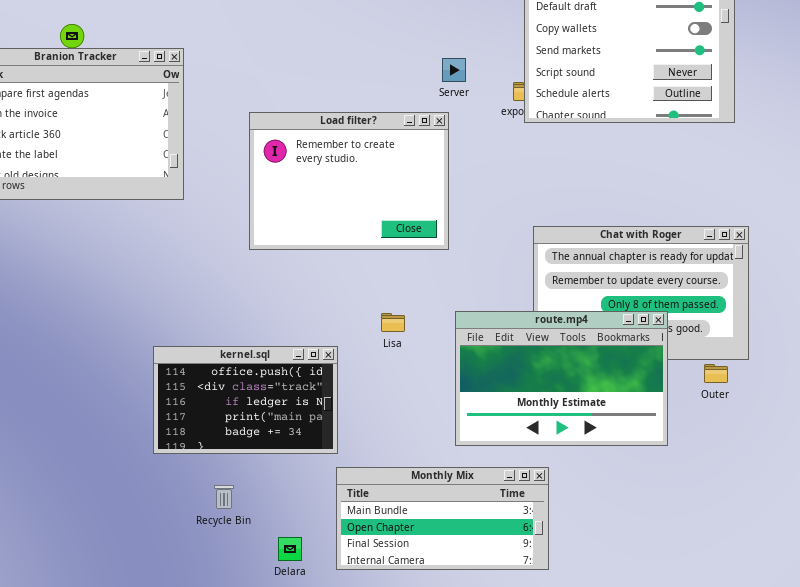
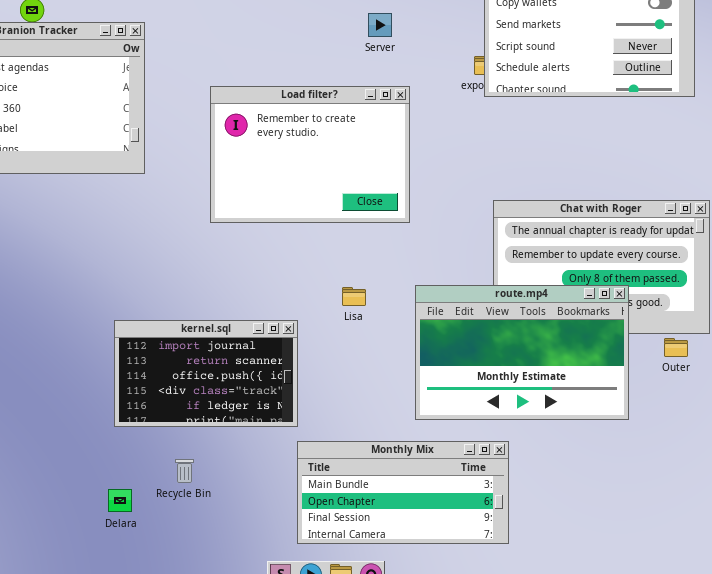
Server: [442,58,466,82] -> [368,13,392,37], moved
kernel.sql: [153,346,338,454] -> [114,320,298,427], scrolled up 2 rows
Delara: [278,537,302,561] -> [108,489,132,512], moved

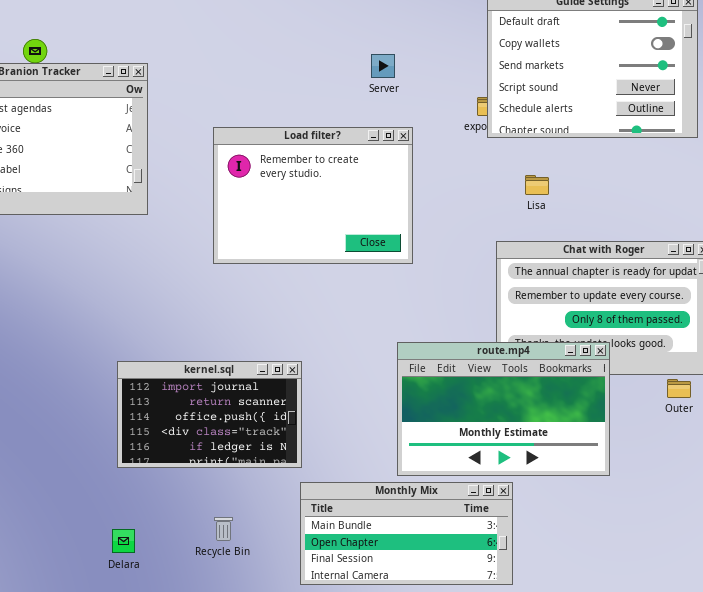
route.mp4: [415,285,629,420] -> [397,342,610,476], moved
Lisa: [342,287,366,306] -> [525,175,549,195], moved
Recycle Bin: [175,459,194,483] -> [214,517,233,541], moved

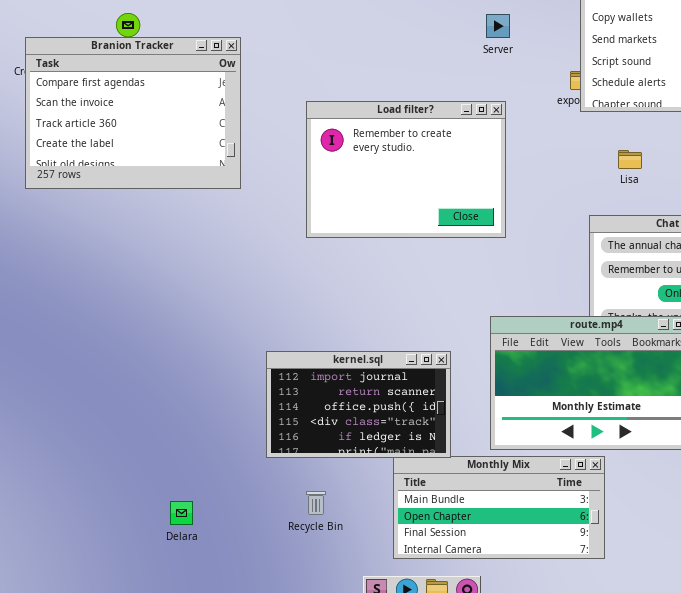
Server: [371,54,395,78] -> [486,14,510,38], moved
kernel.sql: [117,361,302,468] -> [266,351,451,458], moved
Delara: [112,529,135,553] -> [170,501,193,525], moved

